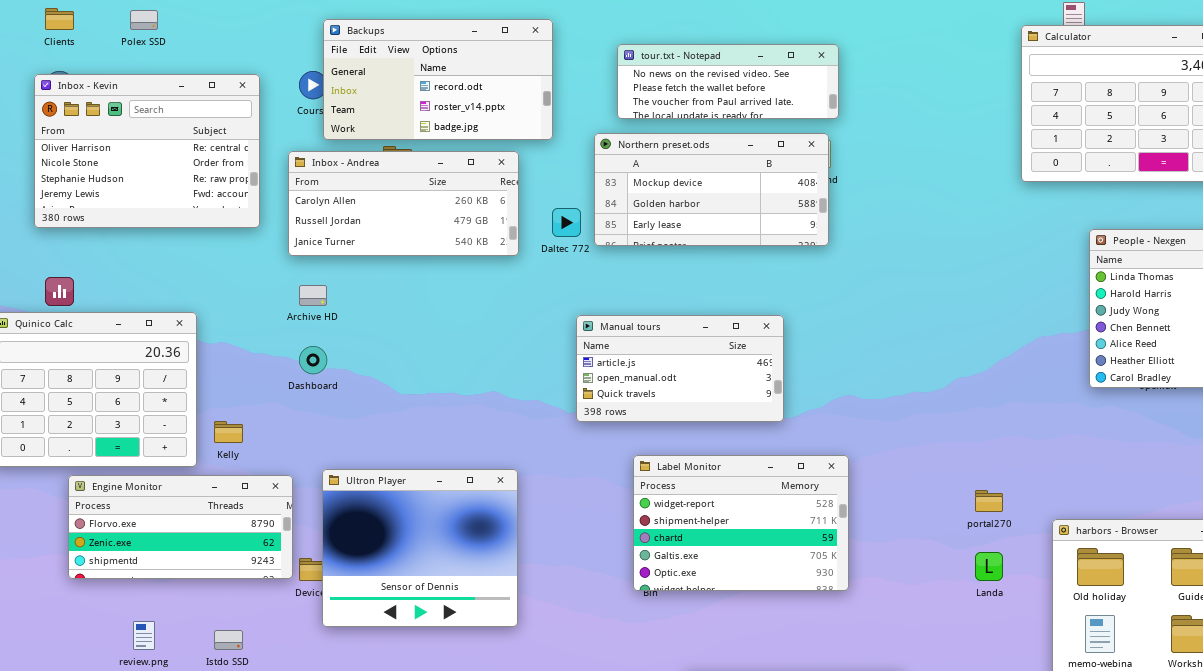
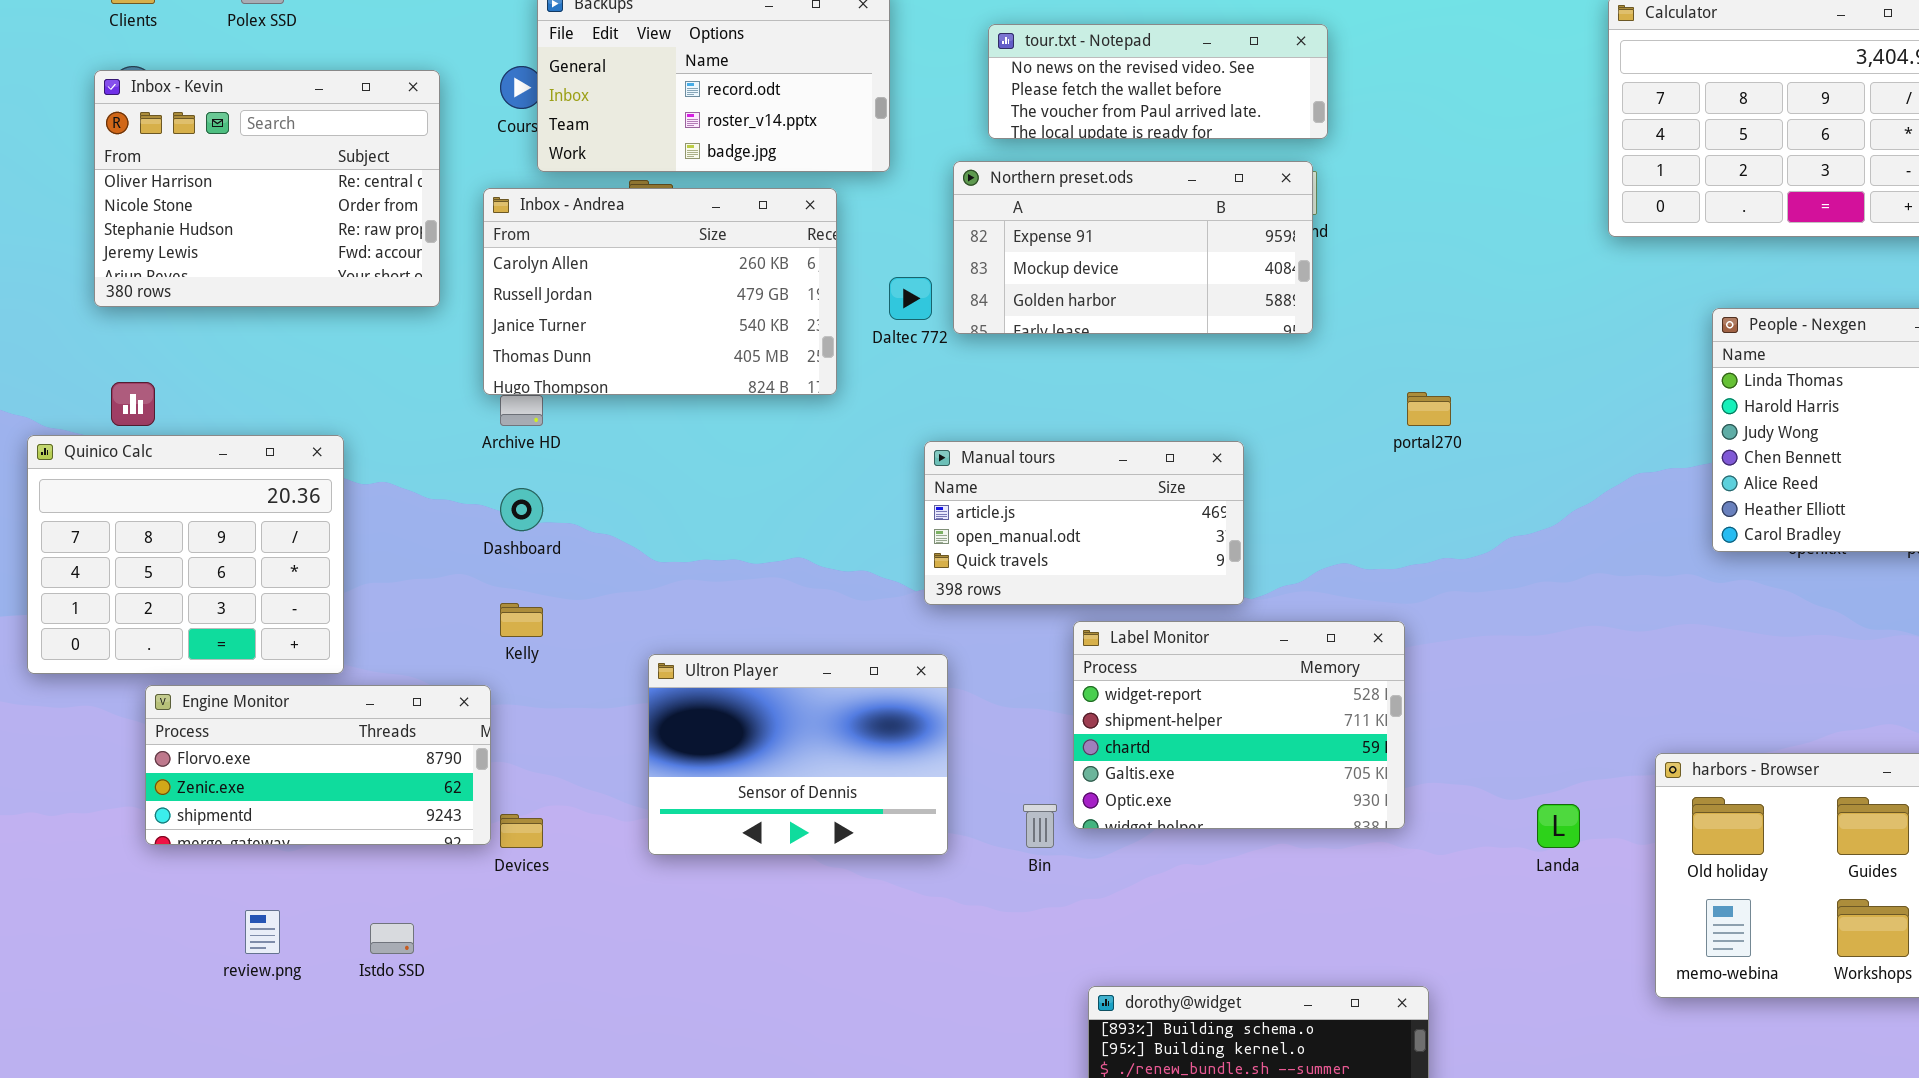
Northern preset.ods: [594,133,829,246] -> [953,161,1313,334], scrolled up 1 row
Inbox - Andrea: [288,151,519,256] -> [483,188,837,395], resized
Kelly: [214,421,243,443] -> [500,603,543,637], moved
Label Monitor: [633,455,849,591] -> [1073,621,1405,829], moved
Ultron Player: [322,469,518,627] -> [648,654,948,855], moved, resized
portal270: [975,490,1003,512] -> [1407,392,1451,426], moved

